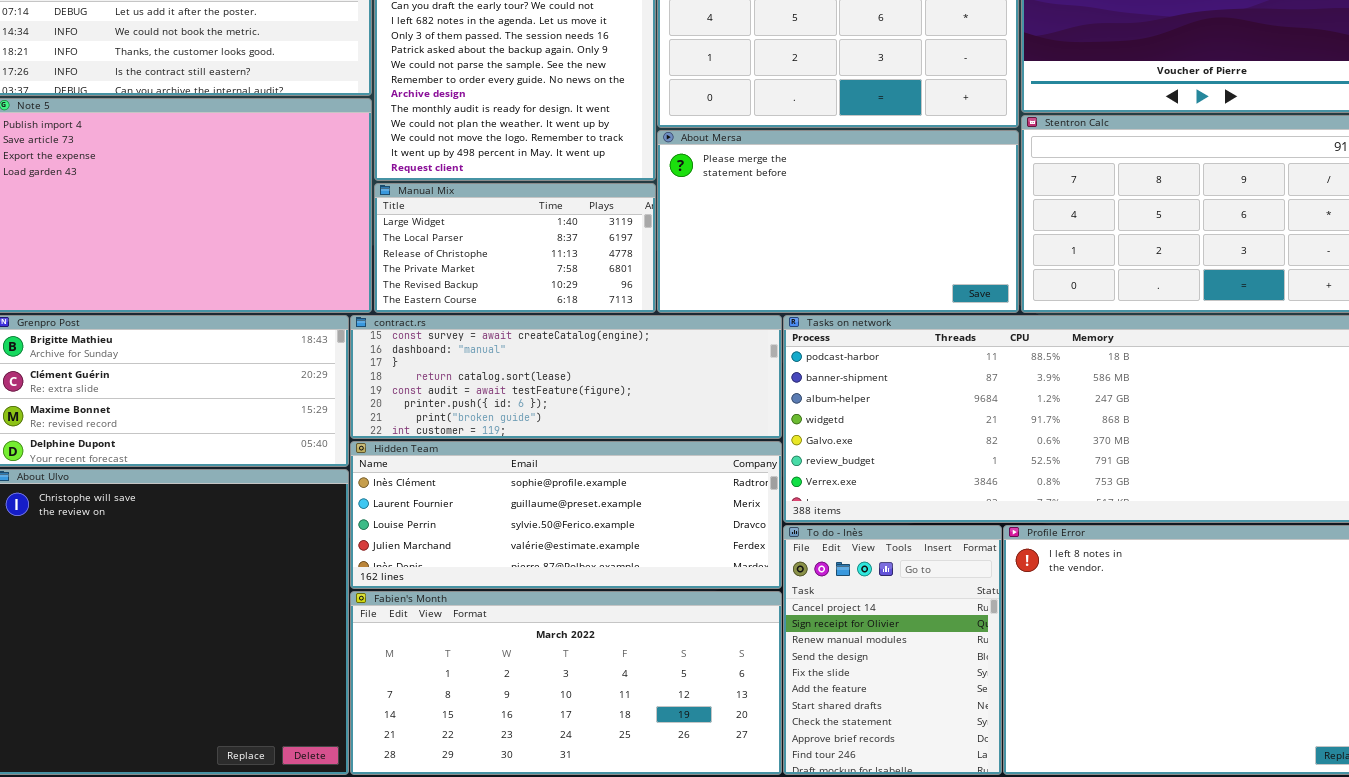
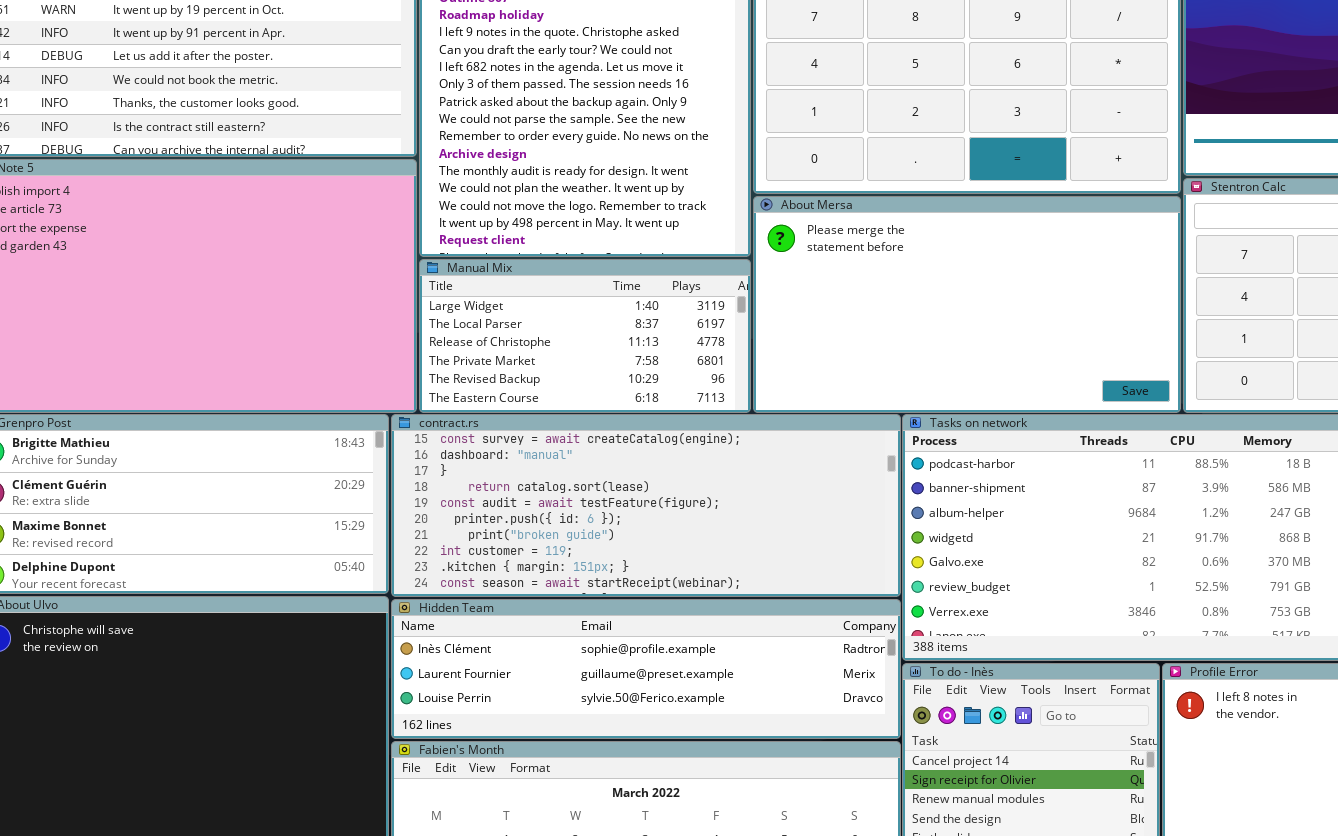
contract.rs: [350,315,782,439] -> [391,414,901,597], resized
Hidden Team: [350,441,782,589] -> [391,599,901,739], resized

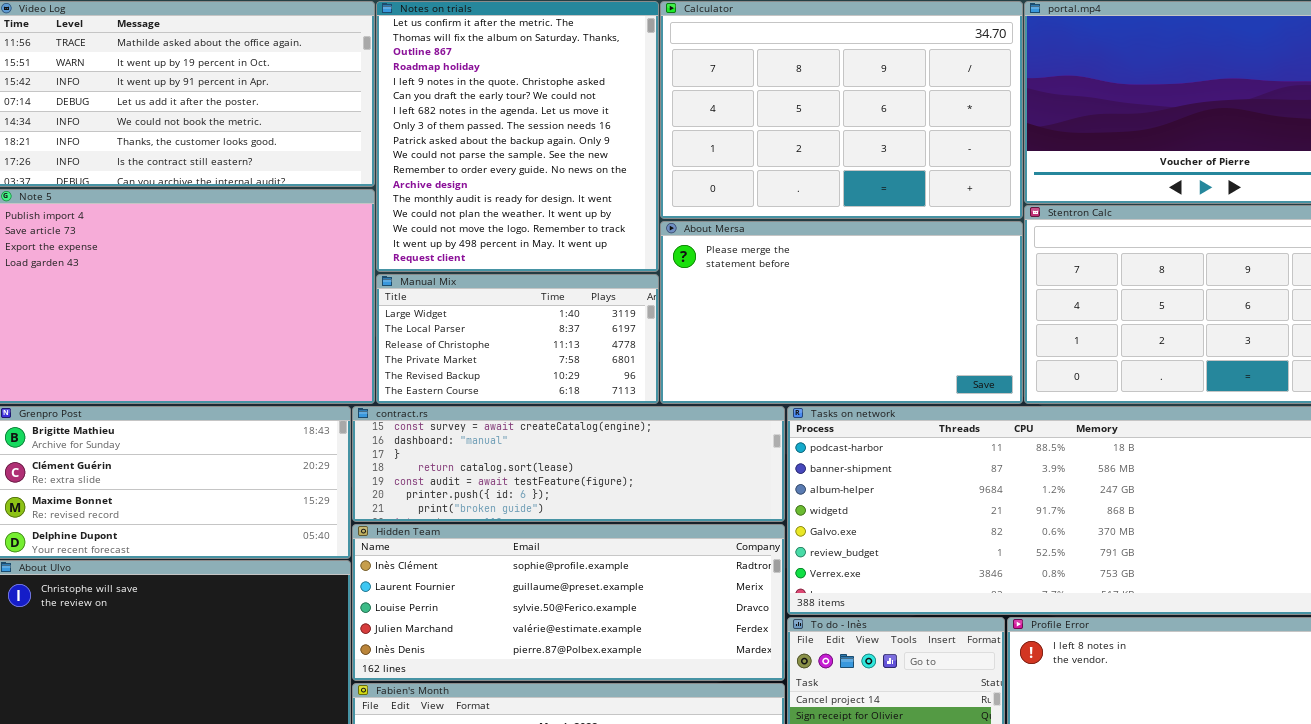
contract.rs: [391,414,901,597] -> [352,406,785,522], resized
Hidden Team: [391,599,901,739] -> [352,524,785,681], resized

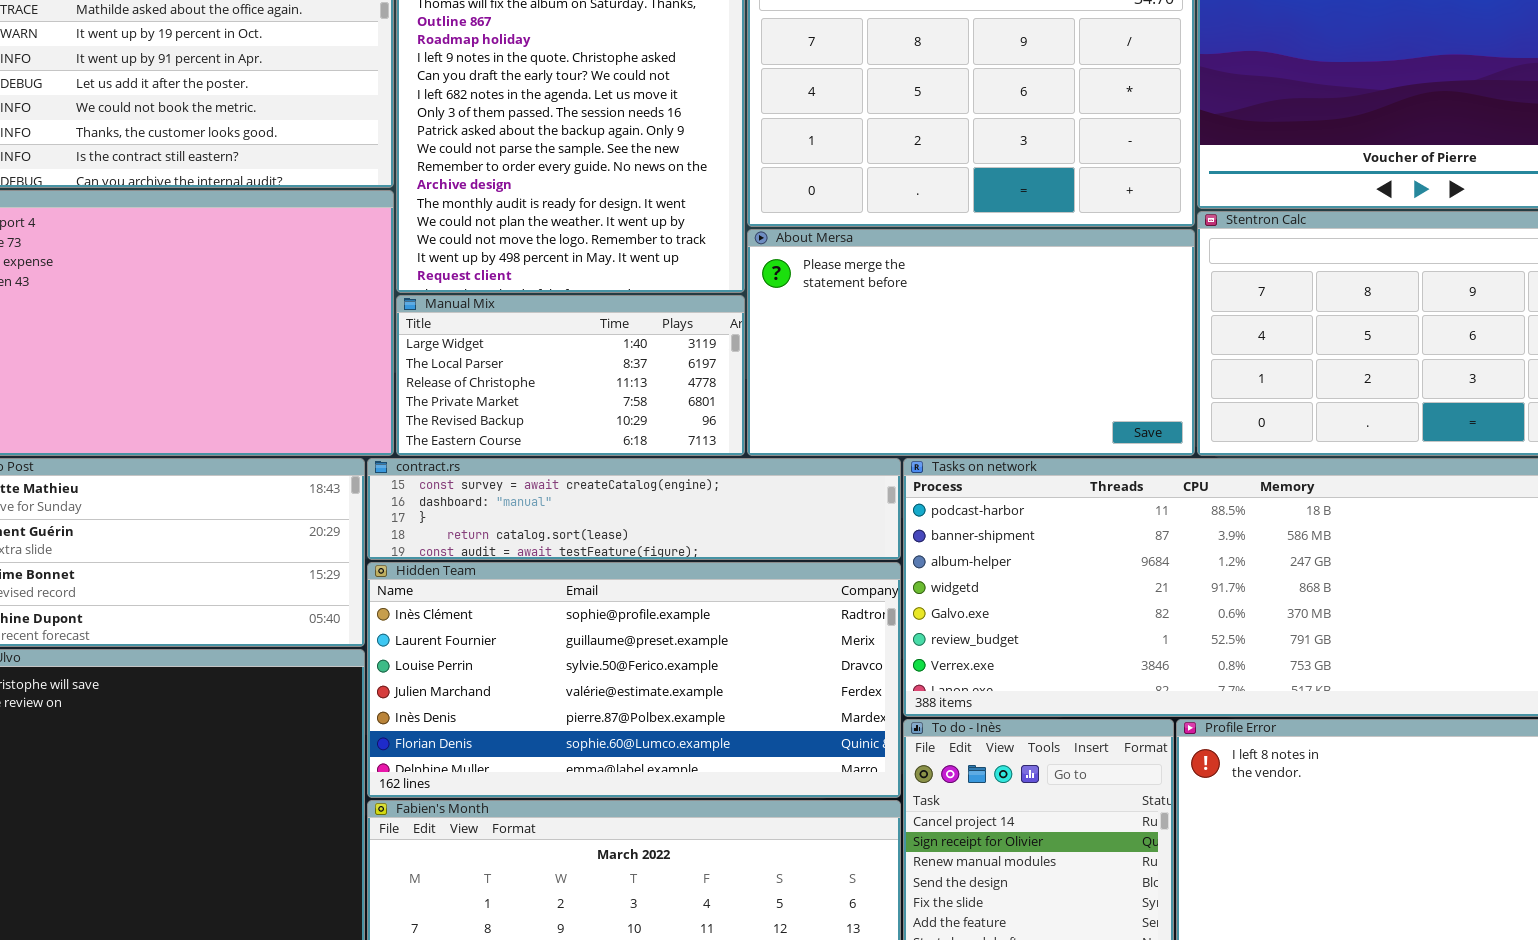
contract.rs: [352,406,785,522] -> [367,458,901,560], resized
Hidden Team: [352,524,785,681] -> [367,562,901,798], resized

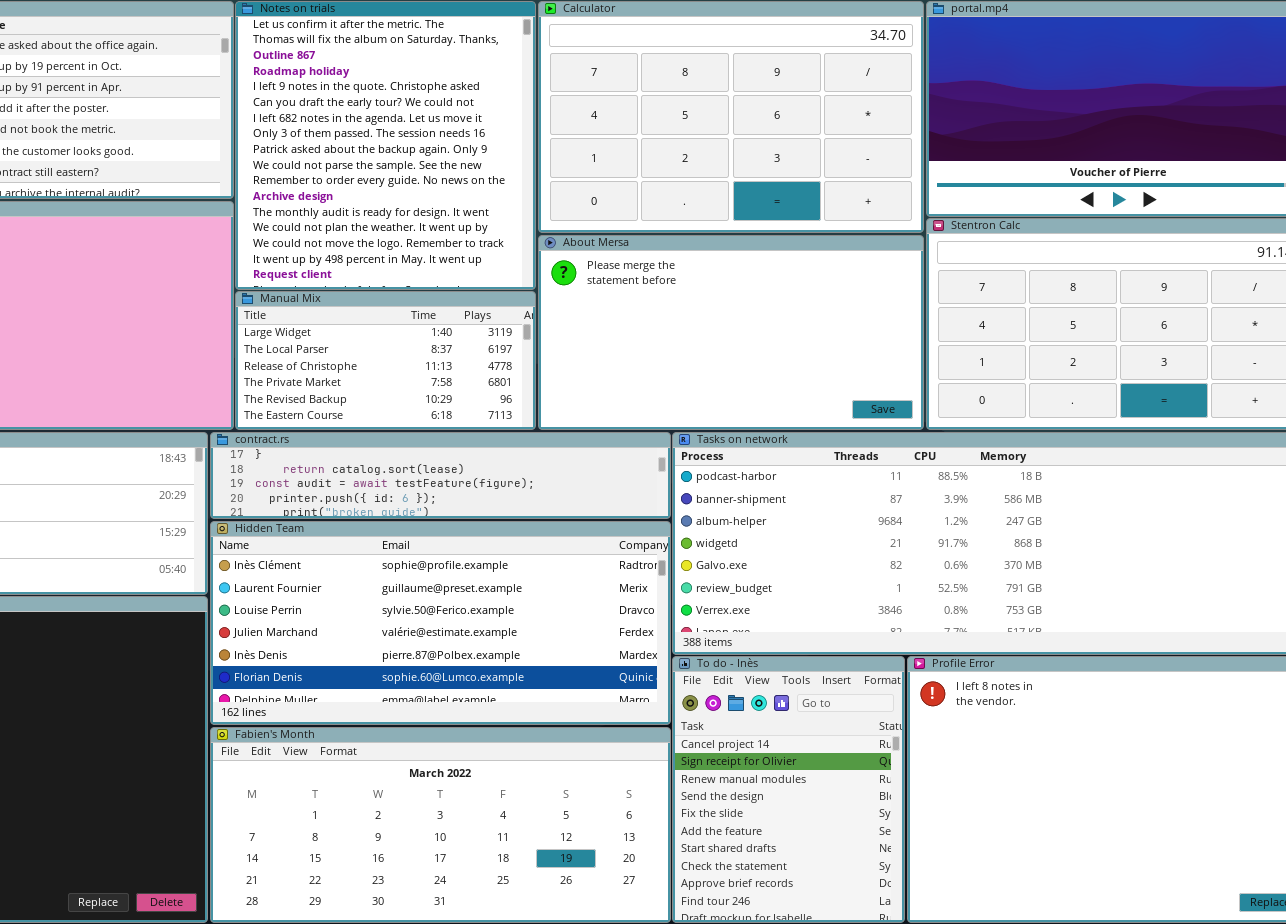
contract.rs: [367,458,901,560] -> [210,432,671,519], scrolled down 2 rows

